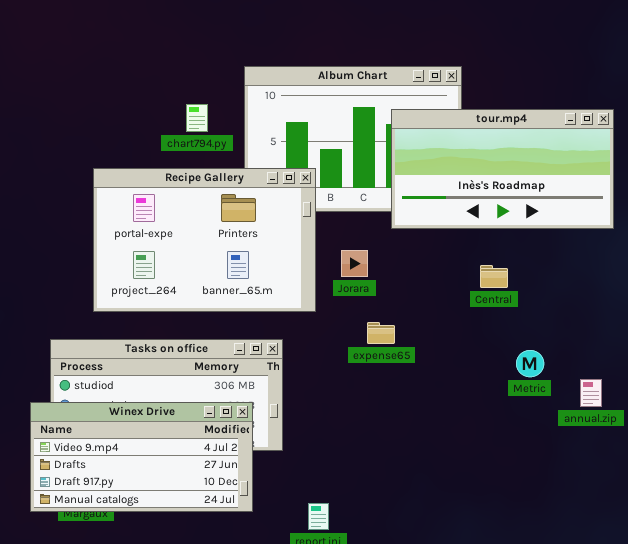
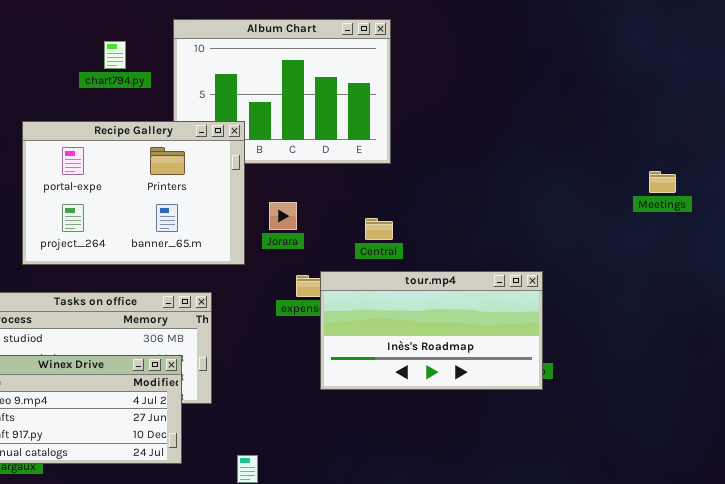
chart794.py: [186,104,208,132] -> [104,41,126,69], moved
tour.mp4: [391,109,614,229] -> [320,271,543,390], moved
Central: [480,265,508,288] -> [365,218,393,240], moved

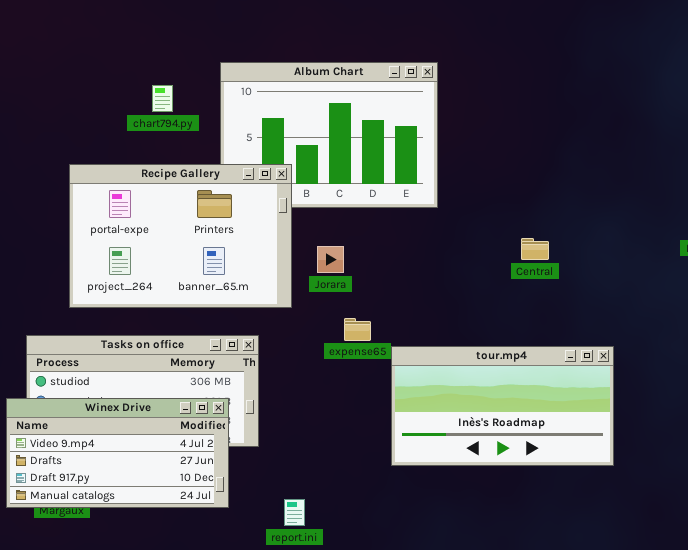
Central: [365,218,393,240] -> [521,238,549,260], moved
tour.mp4: [320,271,543,390] -> [391,346,614,466], moved

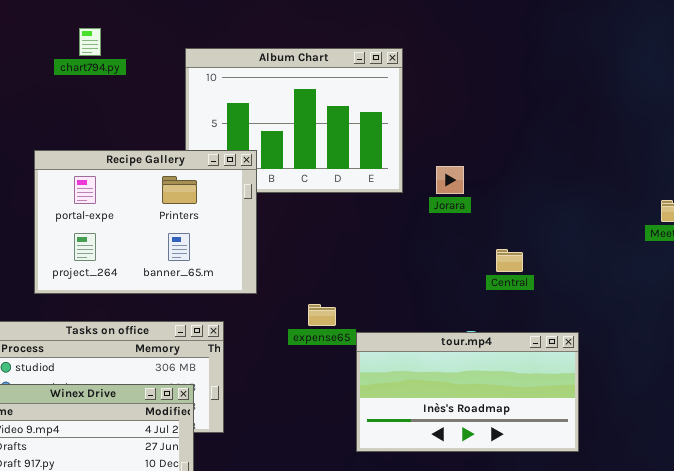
chart794.py: [152,85,173,112] -> [79,28,101,56], moved
Central: [521,238,549,260] -> [496,249,523,272], moved
Jorara: [317,246,344,273] -> [436,166,464,194], moved

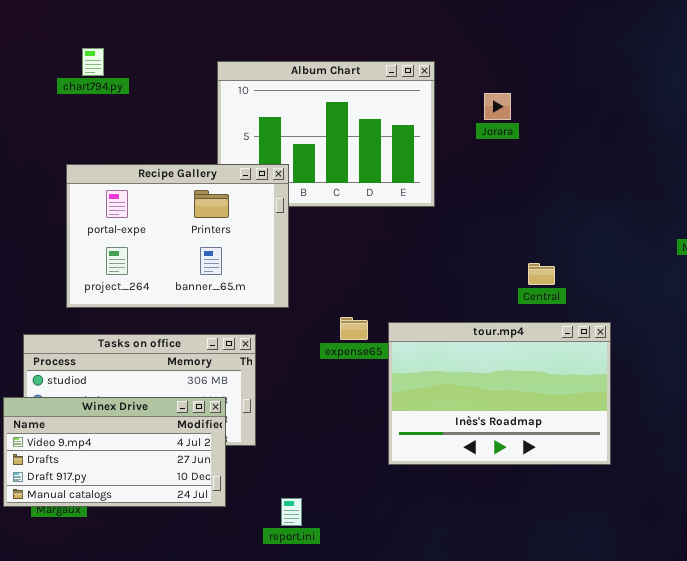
chart794.py: [79,28,101,56] -> [82,48,104,76], moved
Jorara: [436,166,464,194] -> [484,93,511,120], moved
tour.mp4: [356,332,579,452] -> [388,322,611,465], resized

